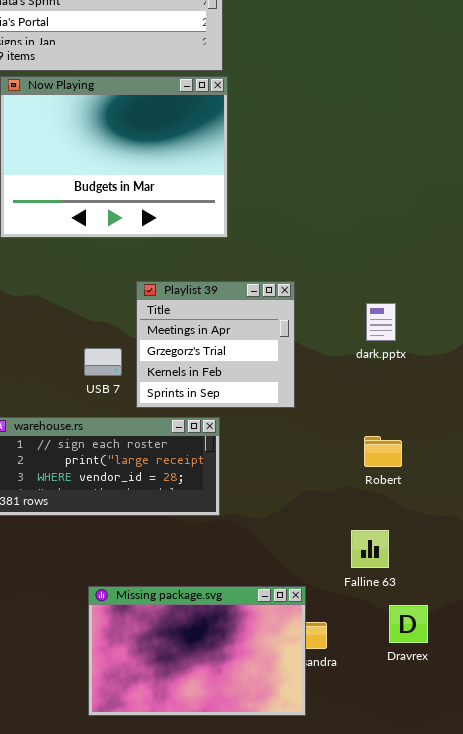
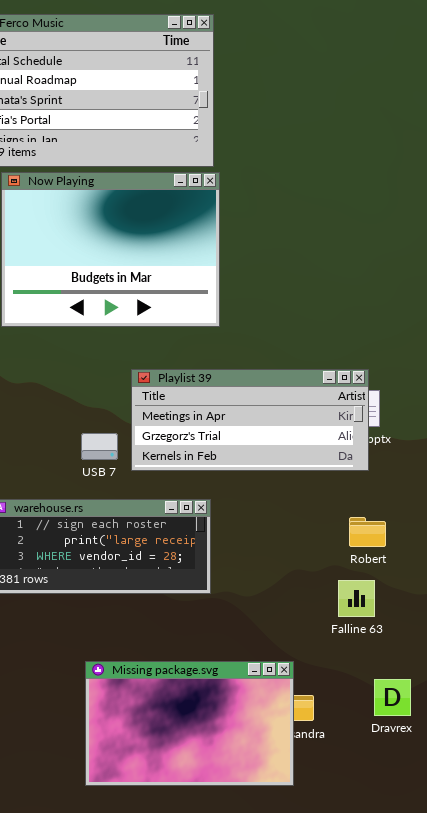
Playlist 39: [136,281,295,408] -> [131,369,369,471], resized
Falline 63: [351,530,389,568] -> [338,580,375,617], moved

